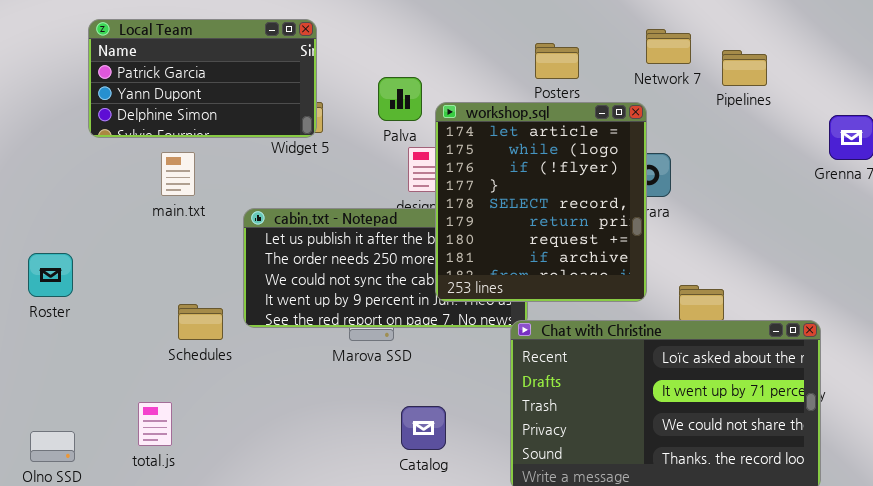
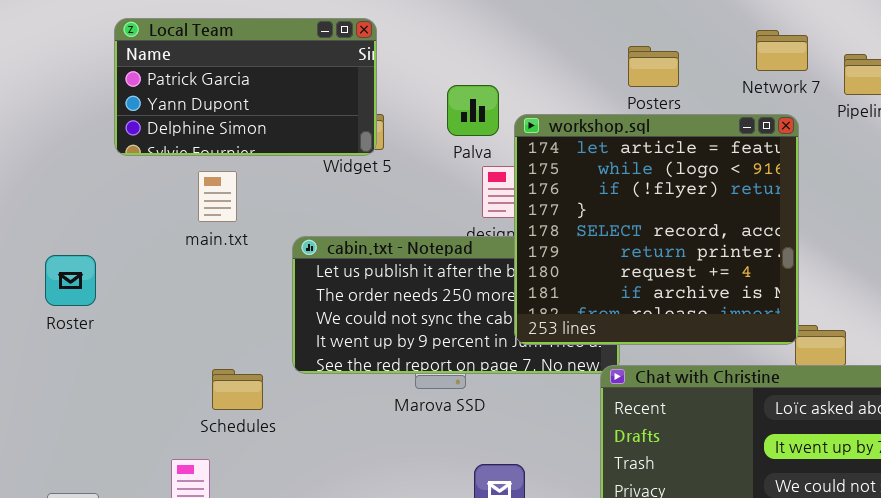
workshop.sql: [435,102,647,302] -> [514,114,799,345], resized
Roster: [28,253,73,297] -> [45,255,96,306], moved
Schedules: [178,304,223,340] -> [212,369,263,410], moved

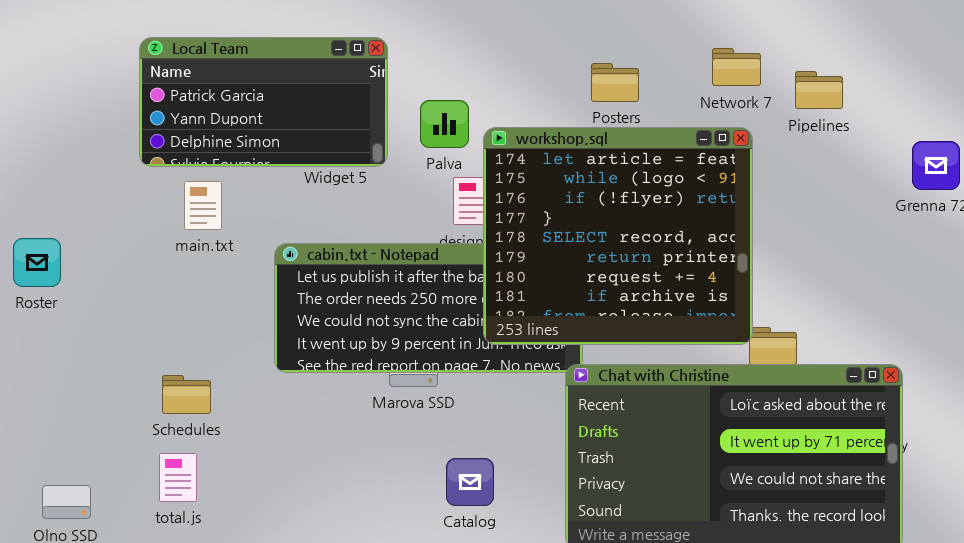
Local Team: [114,18,377,156] -> [139,37,388,167], moved
Roster: [45,255,96,306] -> [13,238,61,287], moved
Schedules: [212,369,263,410] -> [162,375,211,414], moved

